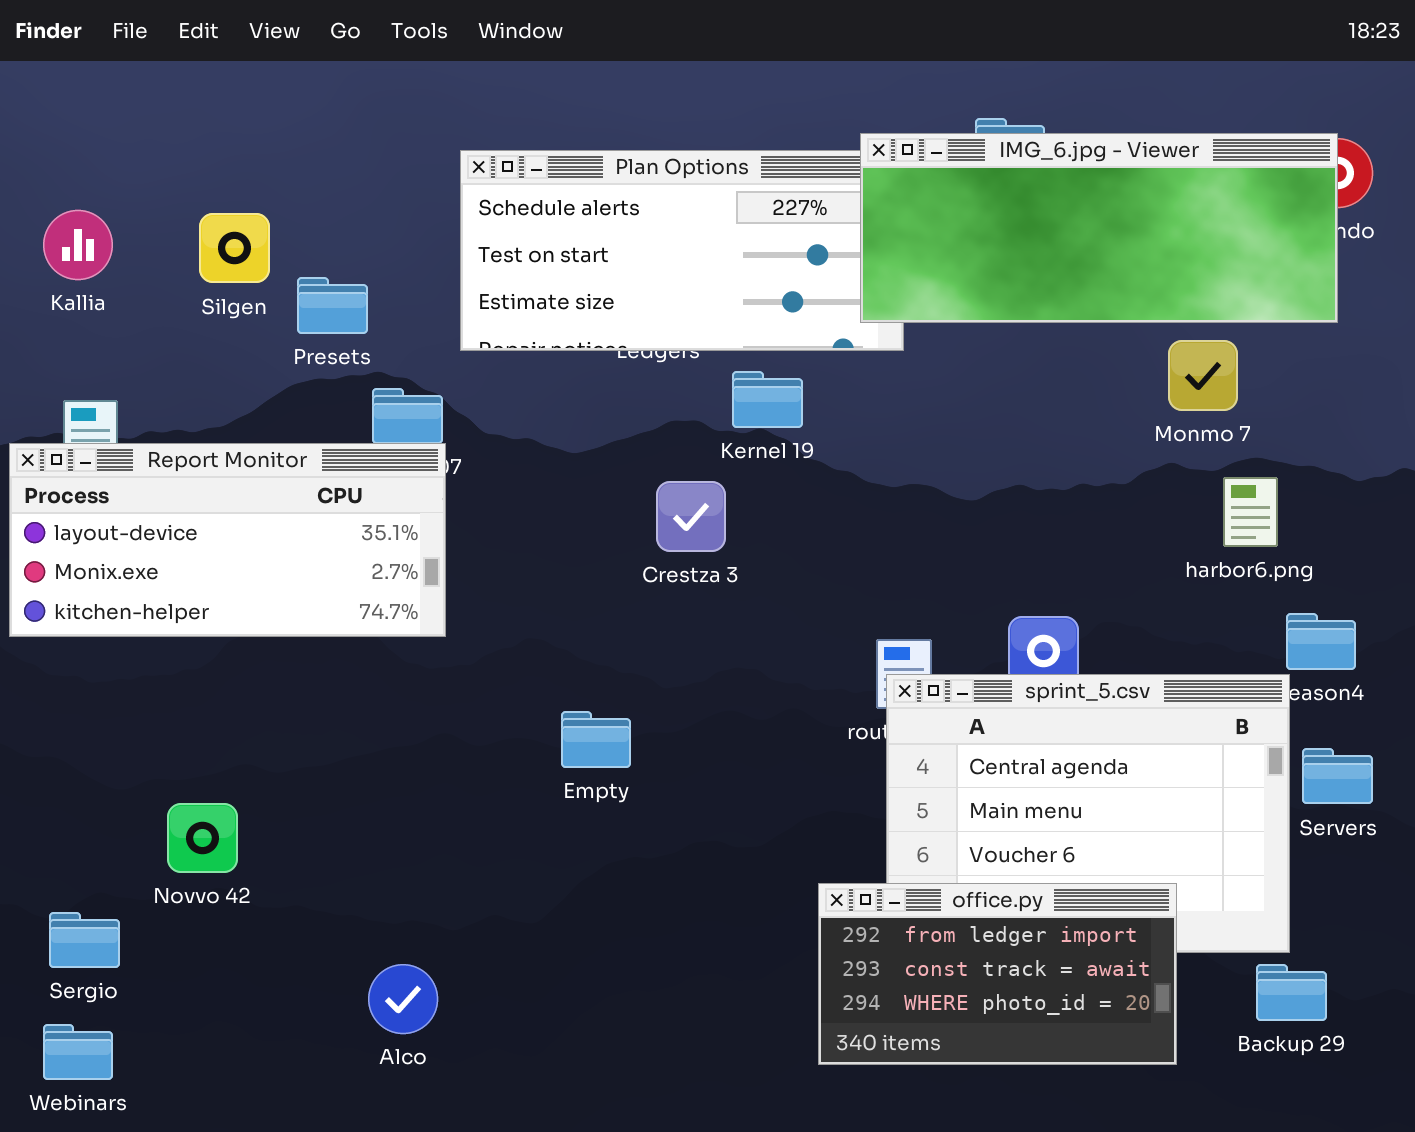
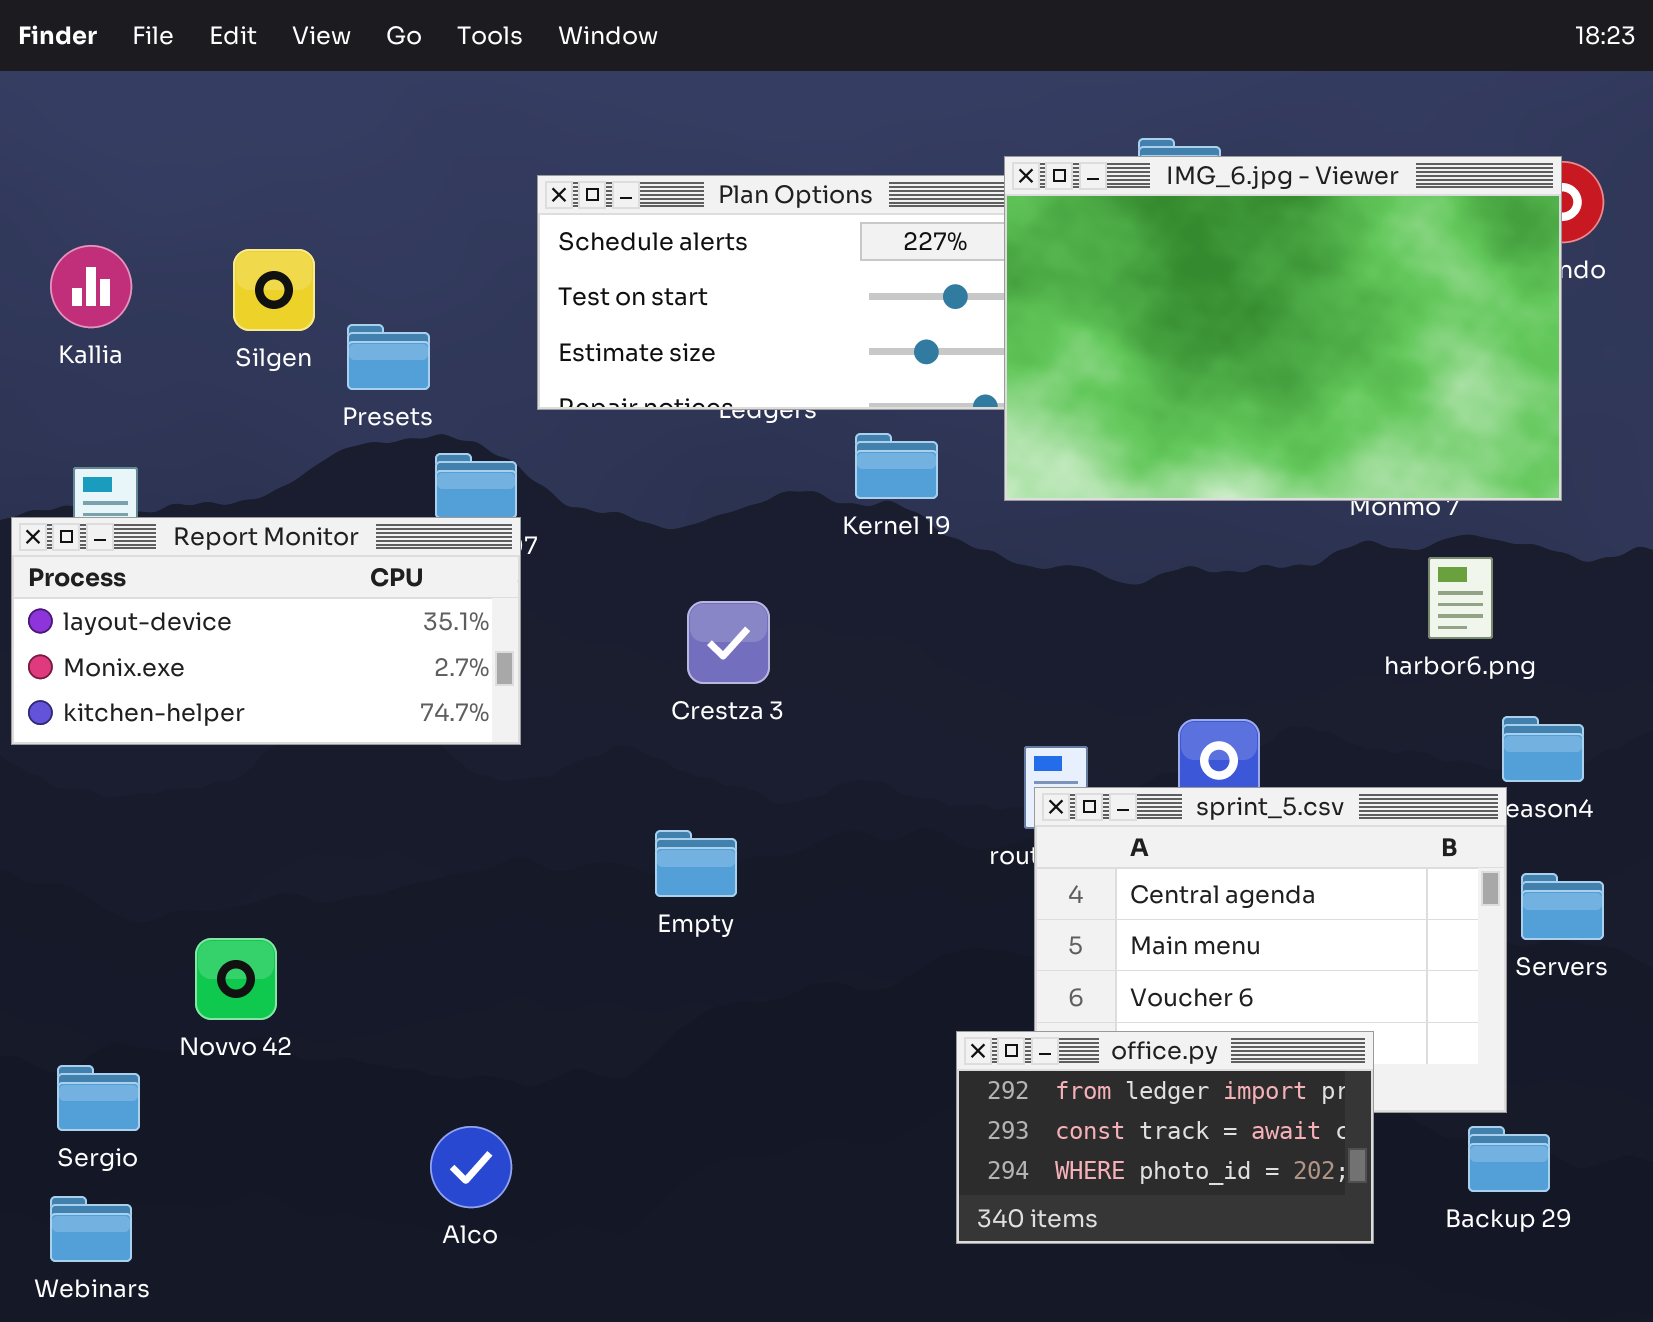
IMG_6.jpg - Viewer: [860,133,1338,323] -> [1004,156,1562,501], resized
Crestza 3: [656,481,726,552] -> [687,601,770,684], moved

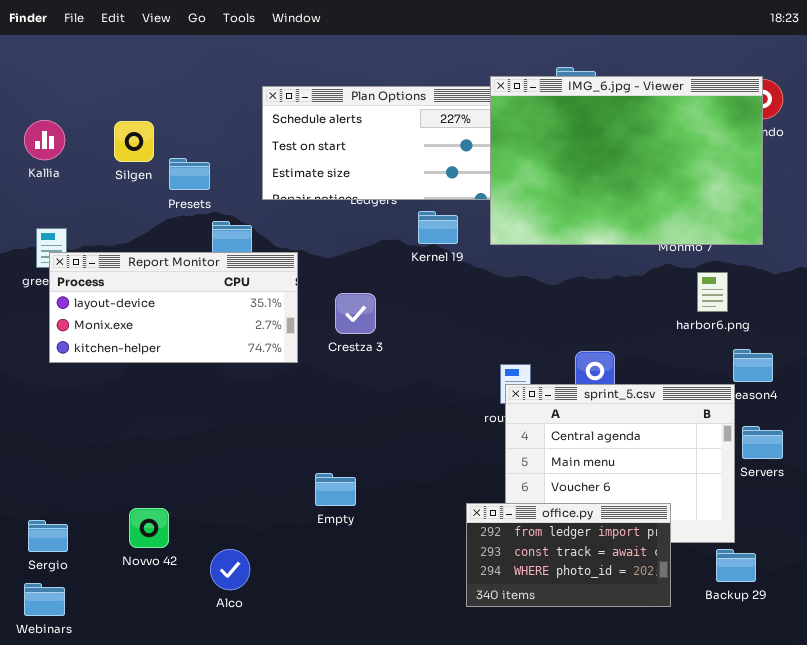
Report Monitor: [11,517,521,745] -> [49,252,298,363], moved
Empty: [655,830,737,897] -> [315,473,356,506], moved
Novvo 42: [195,938,277,1020] -> [129,508,169,548], moved

